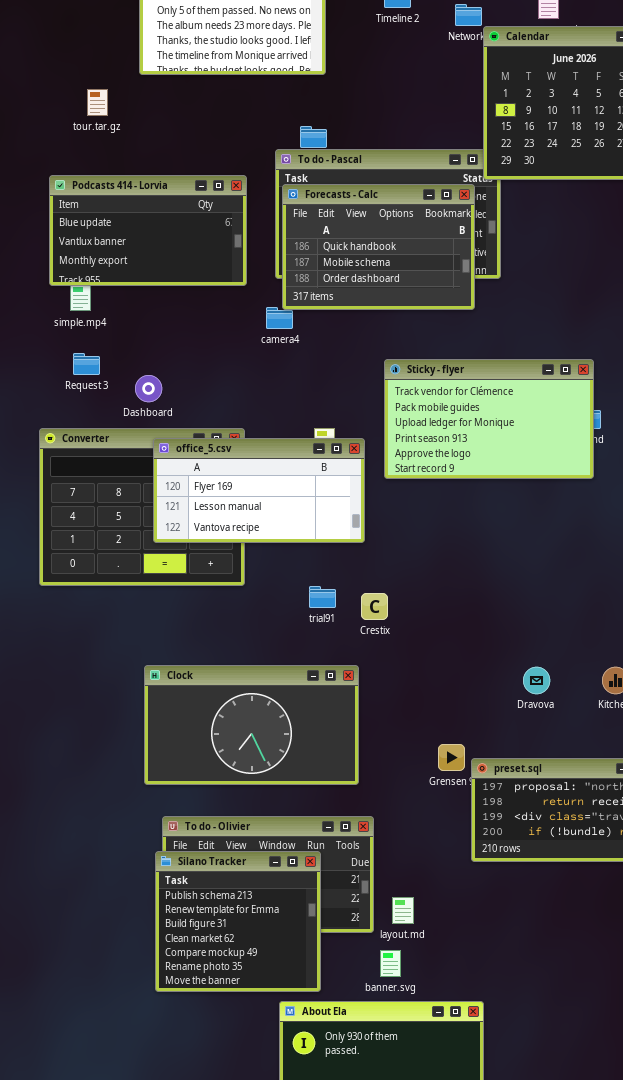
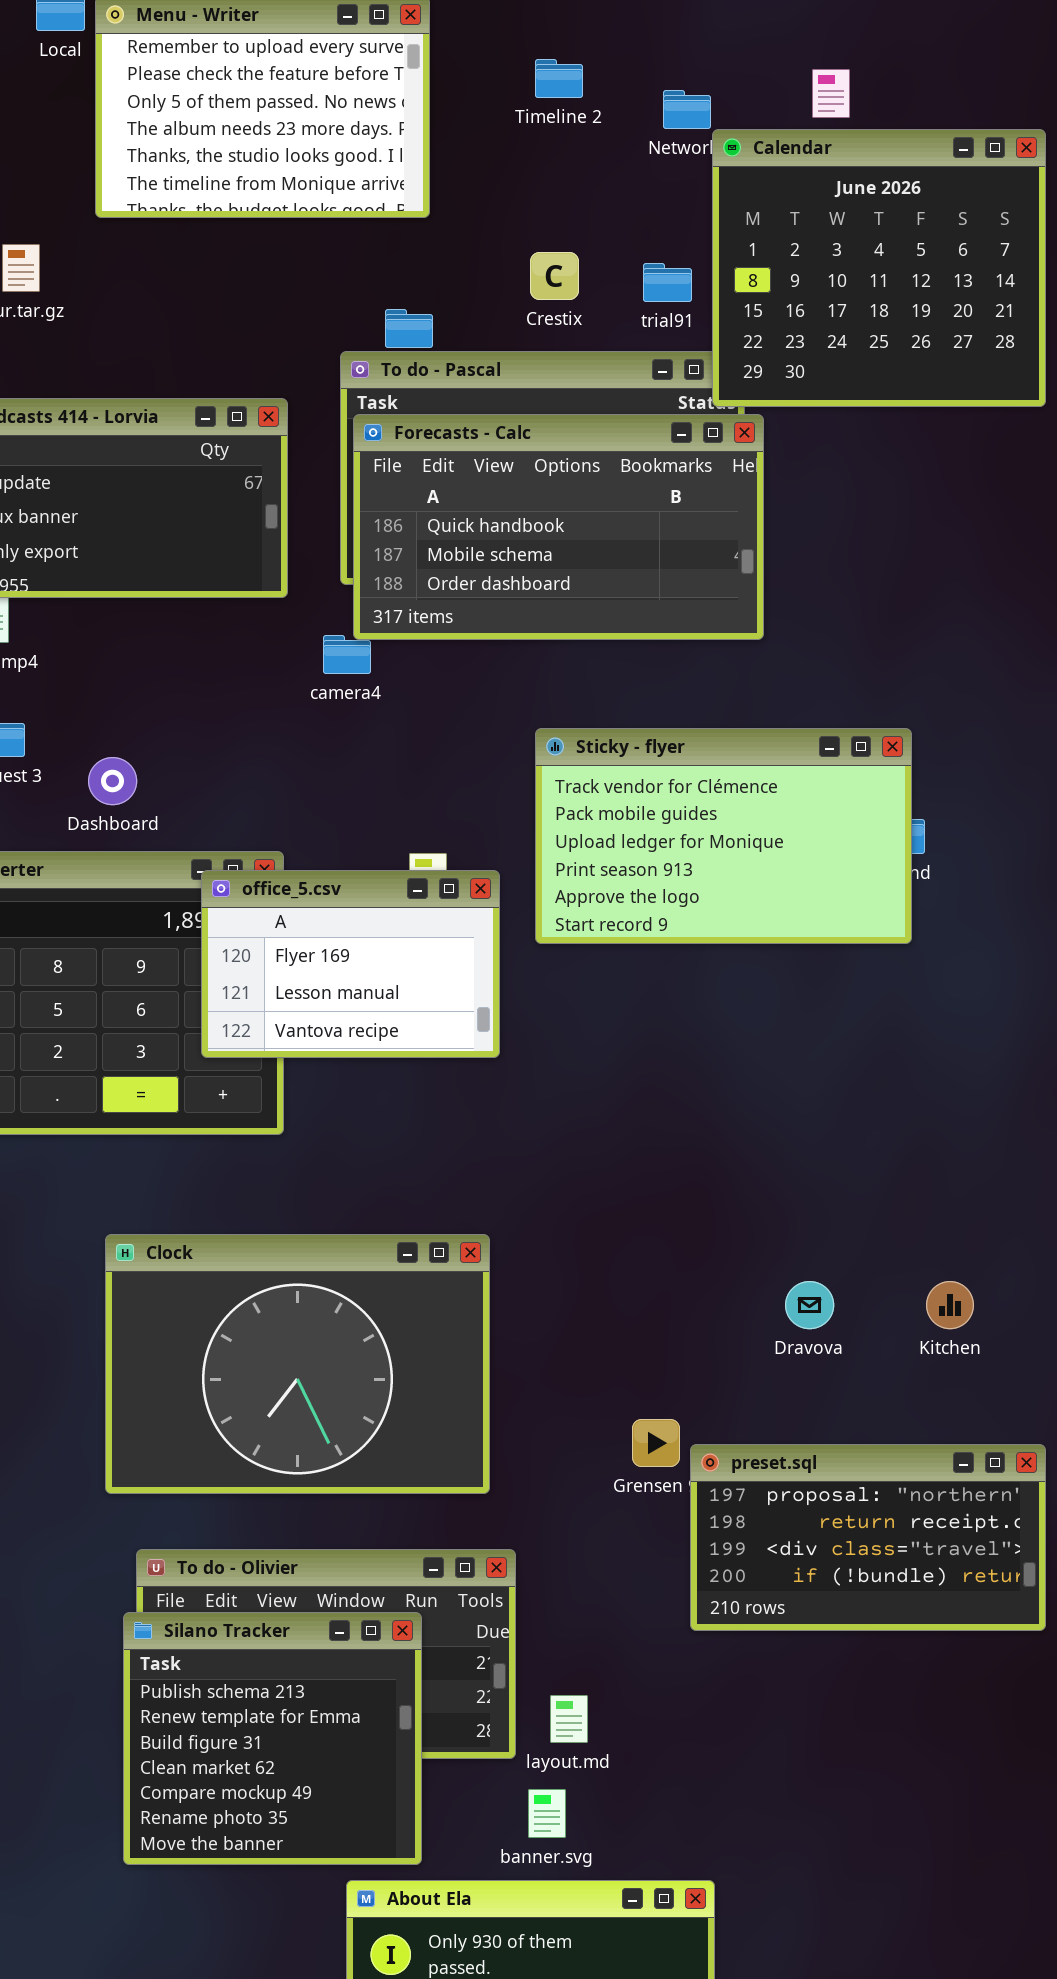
Forecasts - Calc: [282,184,475,310] -> [353,414,764,640], resized
office_5.csv: [153,438,365,543] -> [201,870,500,1058], resized
trial91: [309,586,336,608] -> [643,263,692,302], moved
Crestix: [361,593,388,620] -> [530,252,579,300], moved
Clock: [144,665,359,785] -> [105,1234,490,1494], resized

